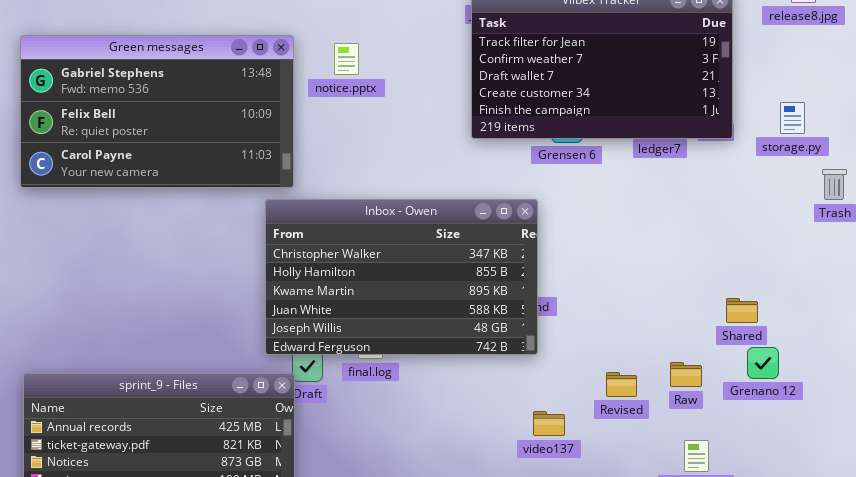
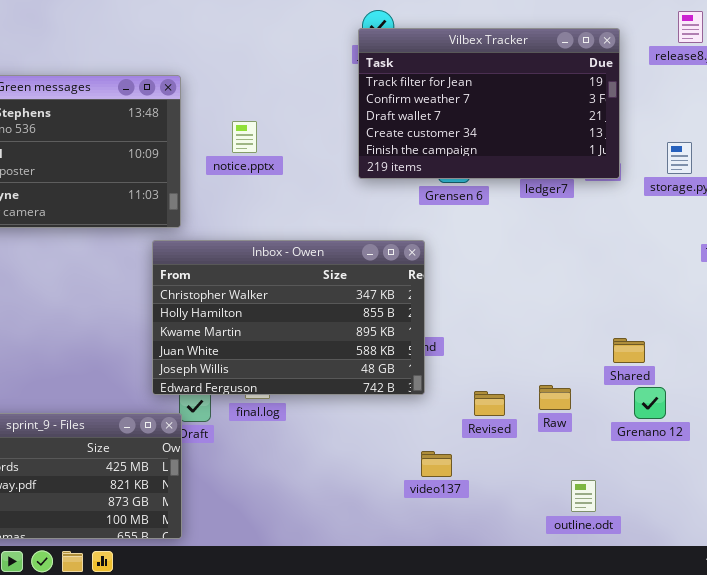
notice.pptx: [334,43,359,75] -> [232,121,257,153], moved
Raw: [670,362,702,387] -> [539,385,571,410], moved
Revised: [606,372,637,397] -> [474,391,505,416], moved

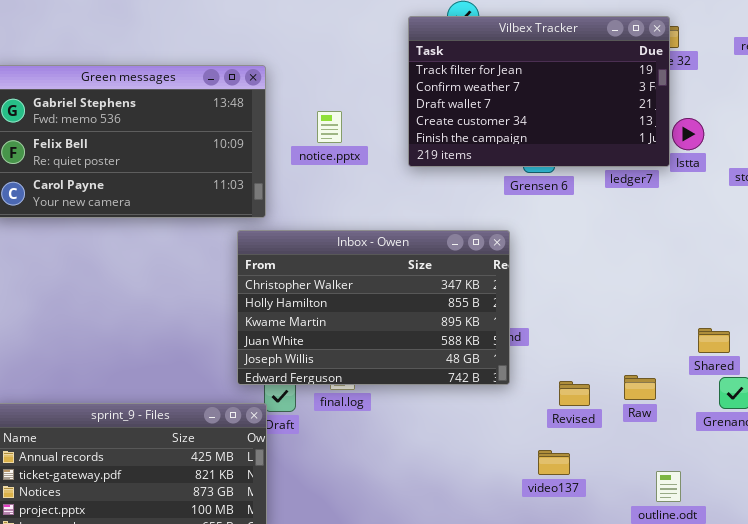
Vilbex Tracker: [358,28,620,179] -> [408,16,670,167], moved
video137: [421,451,452,477] -> [538,450,570,475], moved

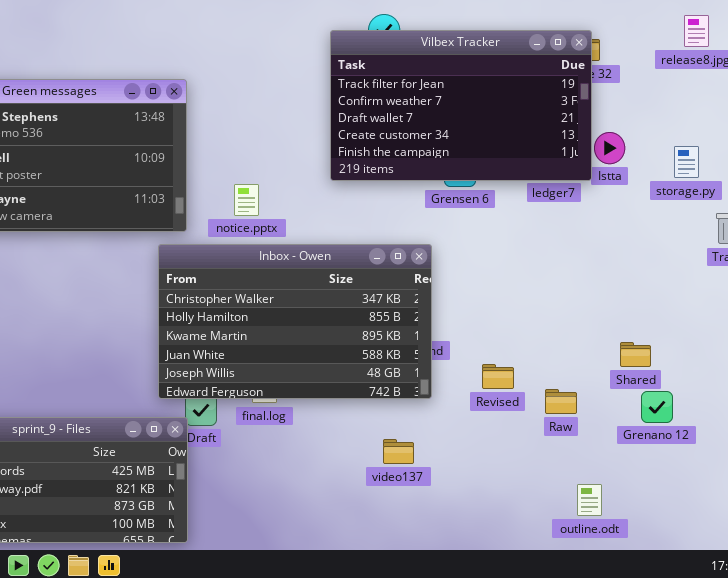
notice.pptx: [317,111,342,143] -> [234,184,259,216], moved
Revised: [559,381,590,406] -> [482,364,514,389], moved
video137: [538,450,570,475] -> [383,439,414,464], moved

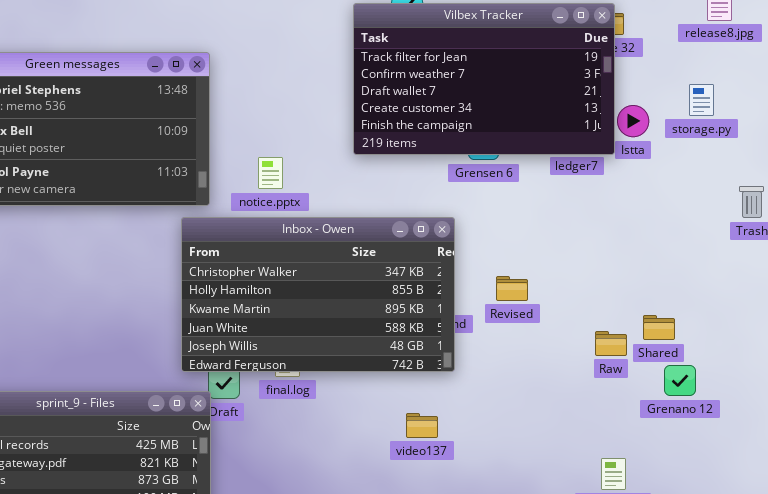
storage.py: [674,146,699,178] -> [689,84,714,116], moved
Revised: [482,364,514,389] -> [496,276,528,301], moved
Raw: [545,389,577,414] -> [595,331,627,356], moved

